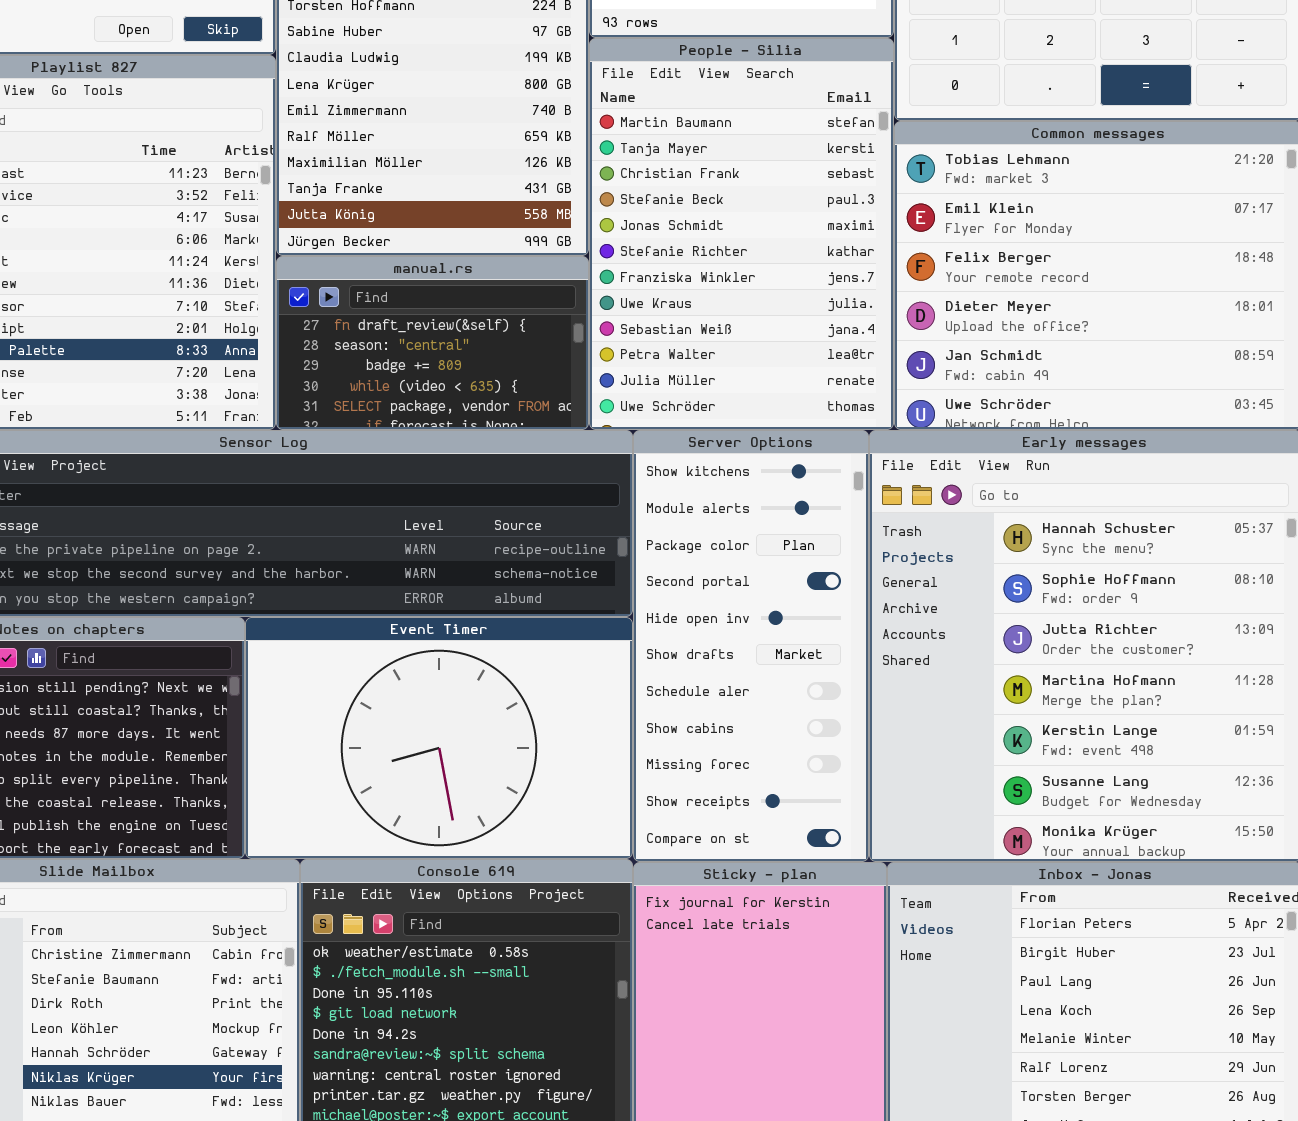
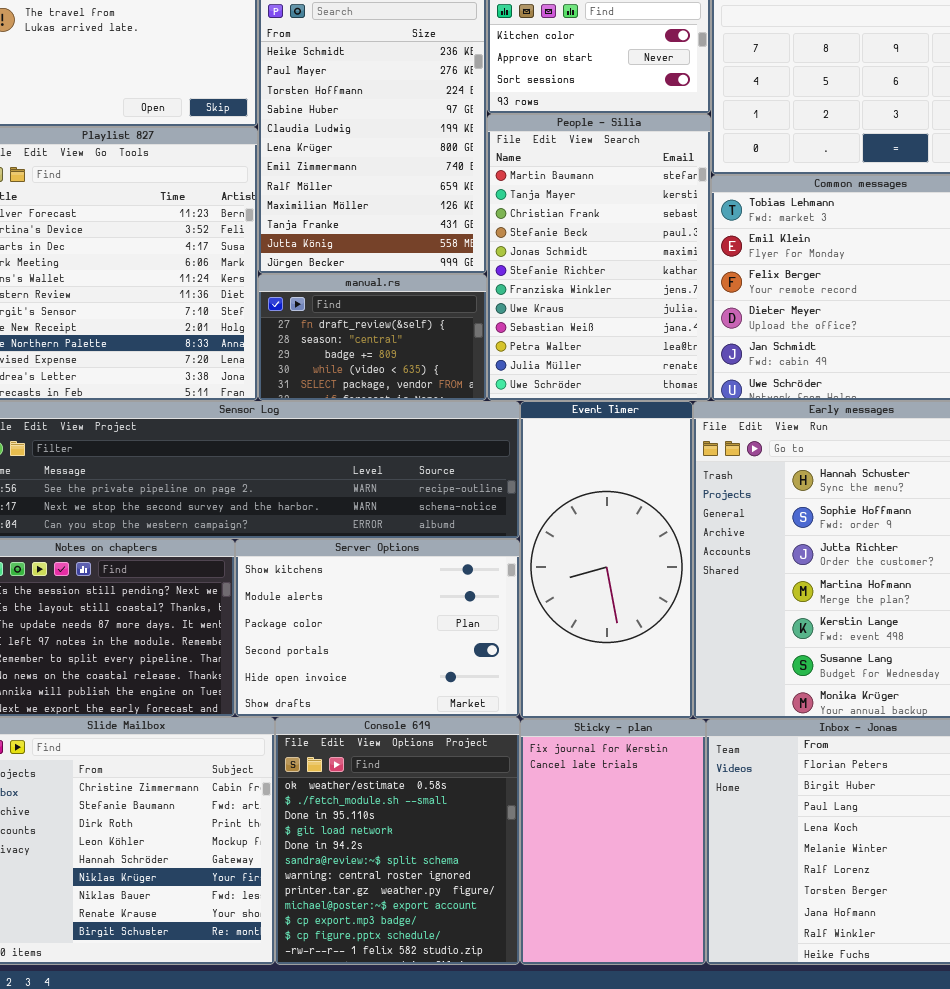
Server Options: [633,430,869,862] -> [235,539,520,717], moved, resized
Event Timer: [245,617,633,859] -> [520,401,693,719], moved, resized

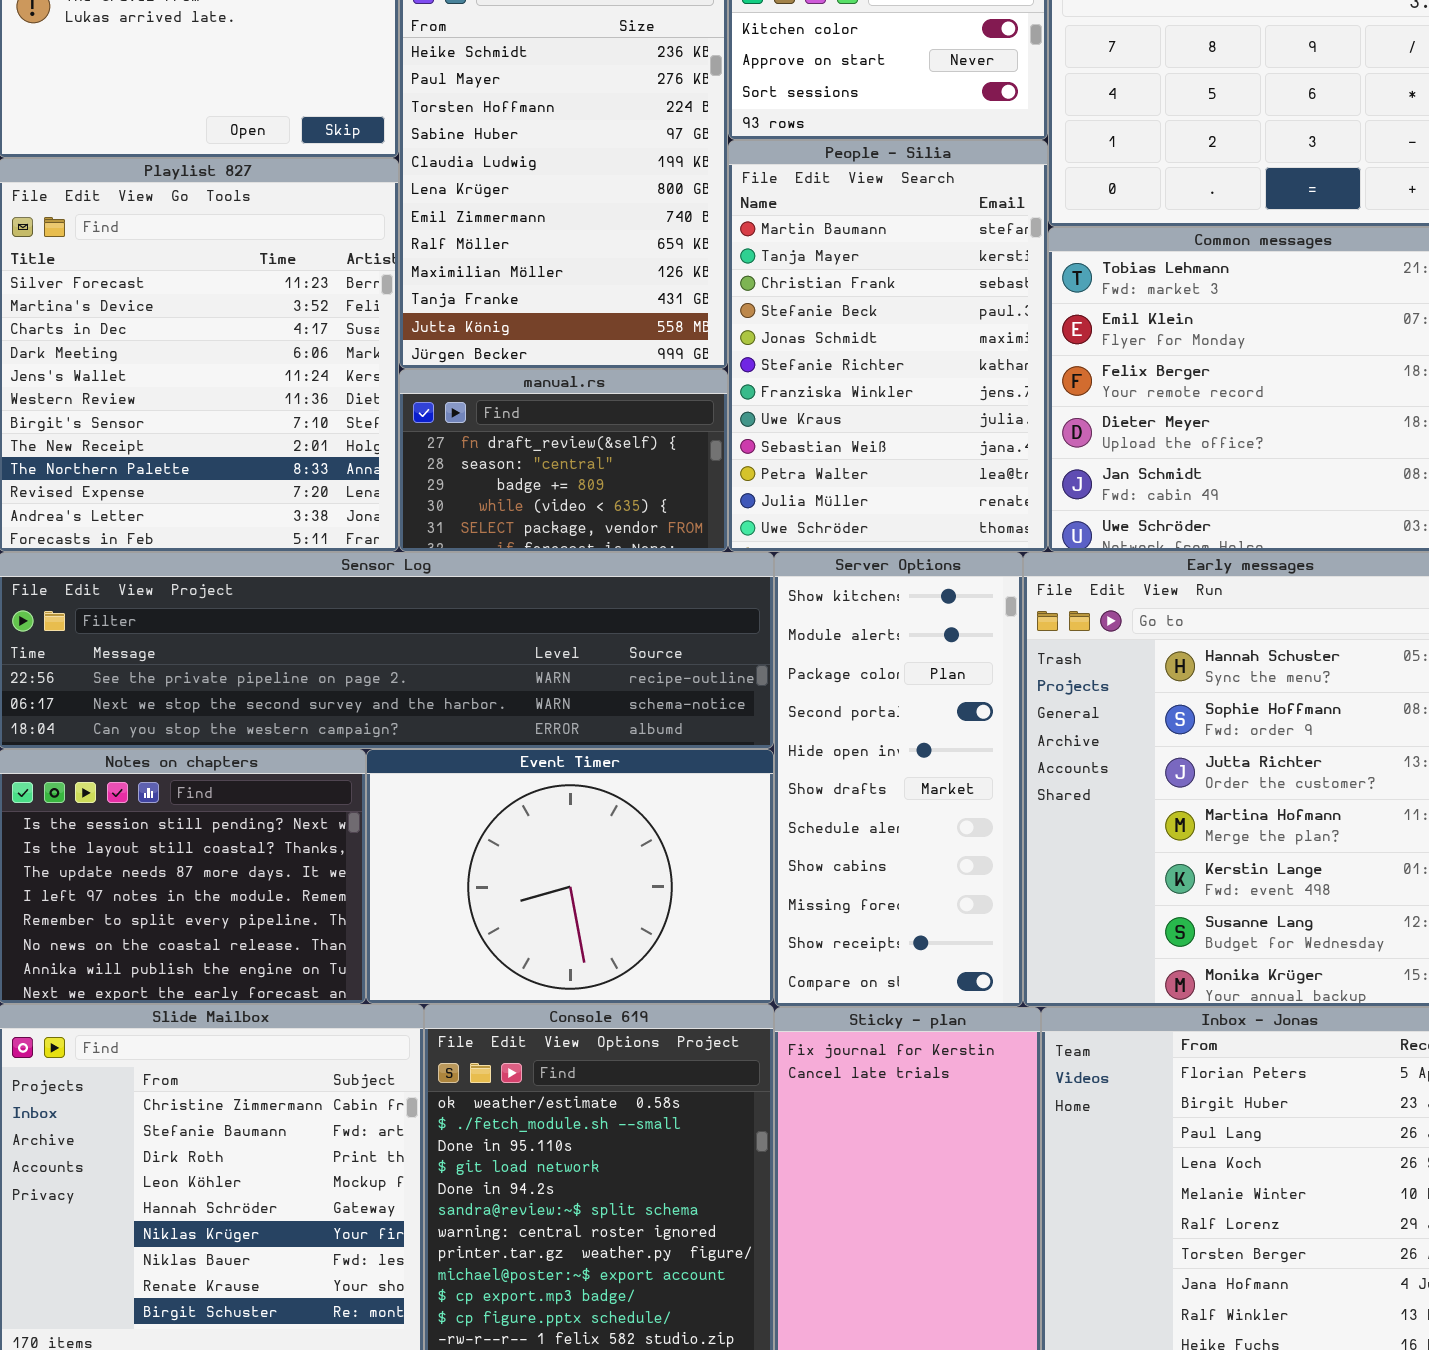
Event Timer: [520,401,693,719] -> [366,749,774,1004], moved, resized
Server Options: [235,539,520,717] -> [774,552,1023,1007], moved, resized

